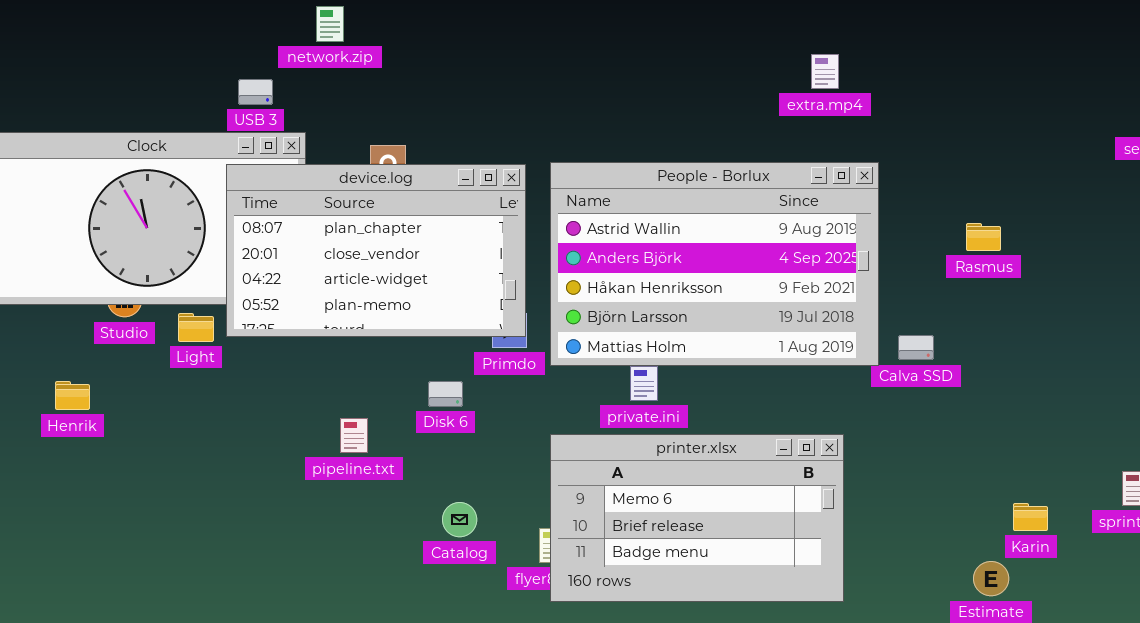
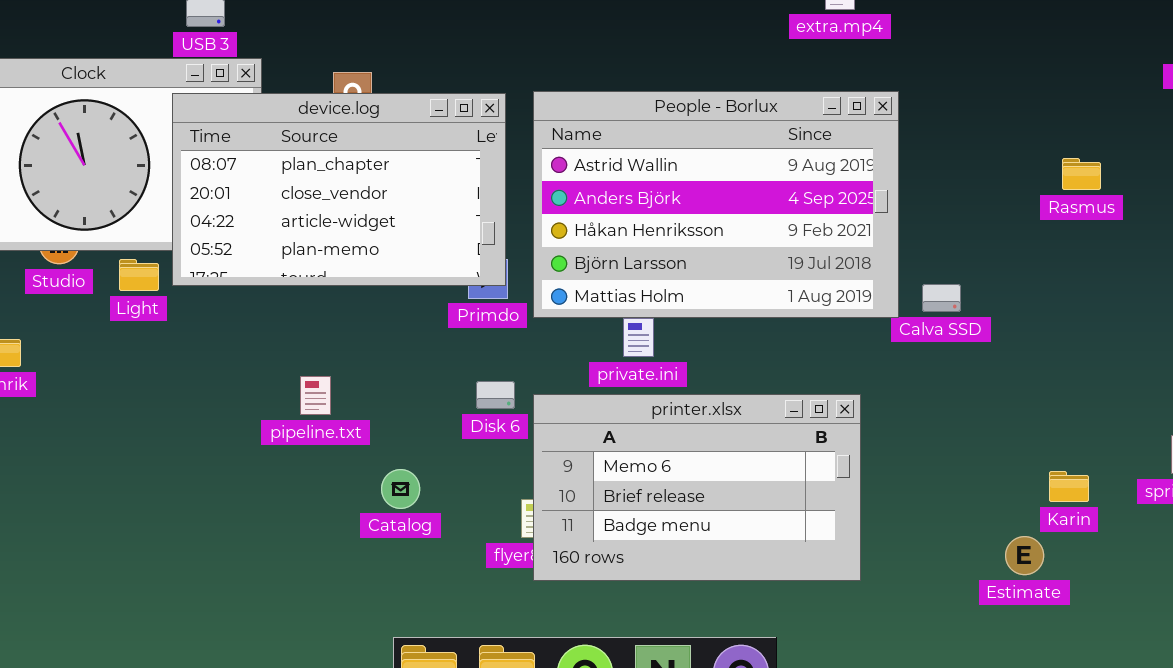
Rasmus: [966,223,1001,251] -> [1062,158,1101,190], moved
Disk 6: [428,381,463,407] -> [476,381,515,409], moved
Catalog: [442,502,477,537] -> [381,469,420,509], moved

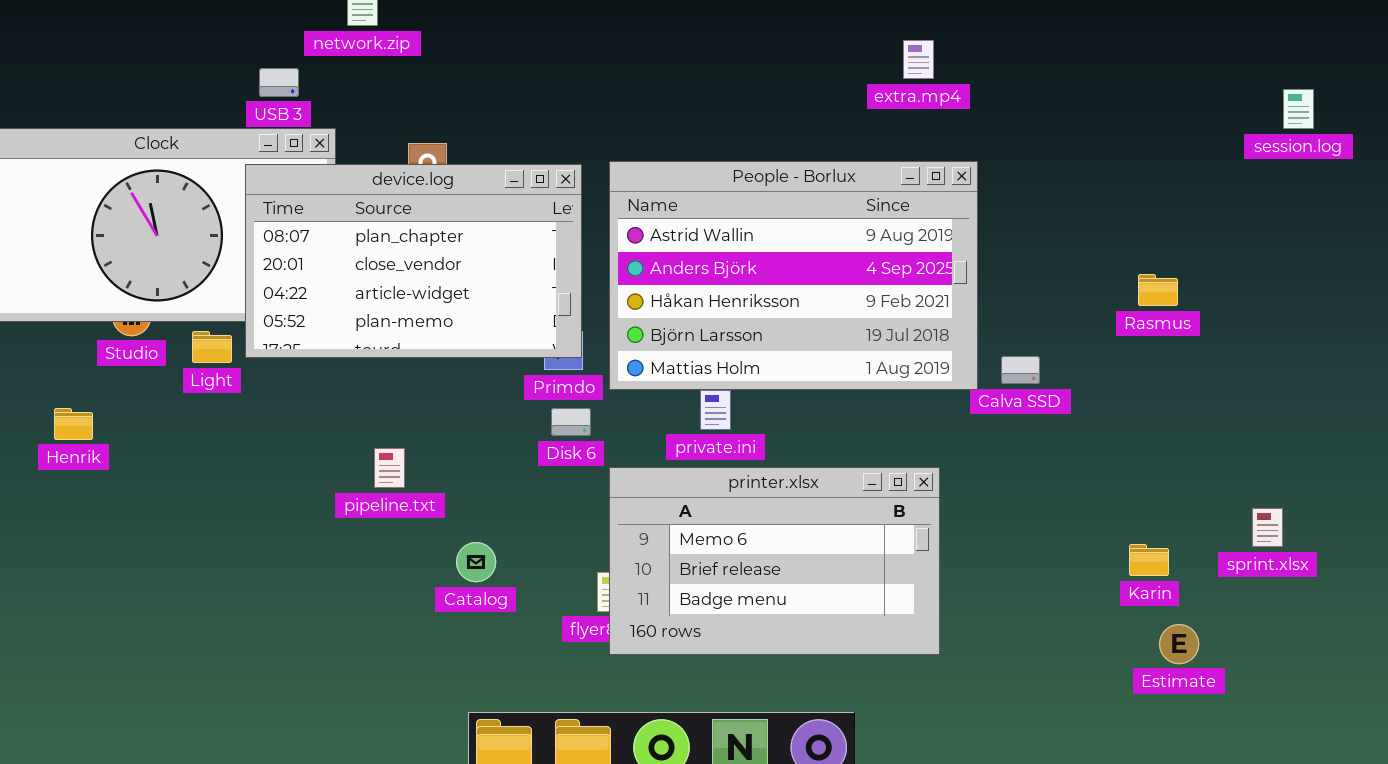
Rasmus: [1062,158,1101,190] -> [1138,274,1178,306], moved
Disk 6: [476,381,515,409] -> [551,408,591,436], moved
Estimate: [1005,536,1044,575] -> [1159,624,1199,664], moved

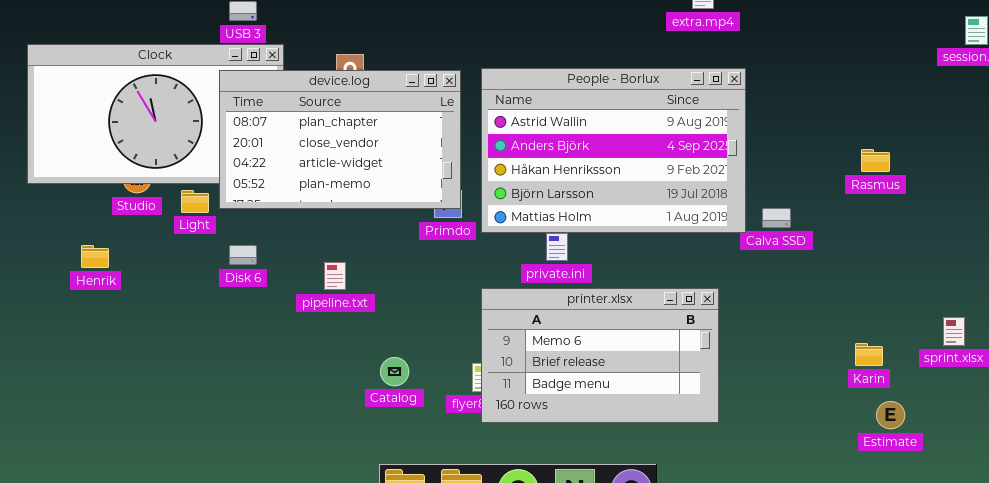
Disk 6: [551,408,591,436] -> [229,245,257,265], moved
pipeline.txt: [374,448,405,488] -> [324,262,346,290], moved
Catalog: [456,542,496,582] -> [380,357,409,386], moved

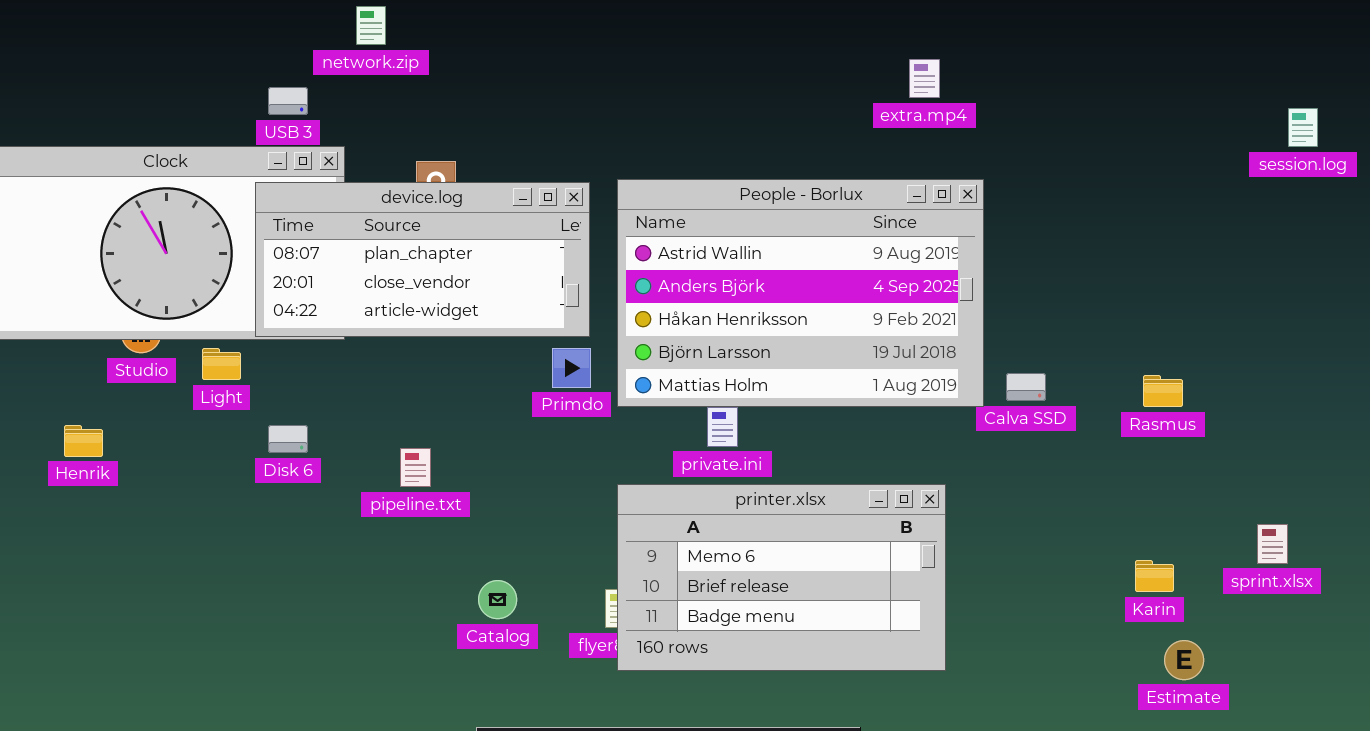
device.log: [219,70,461,209] -> [255,182,590,337], resized
Rasmus: [861,149,890,172] -> [1143,375,1183,407], moved

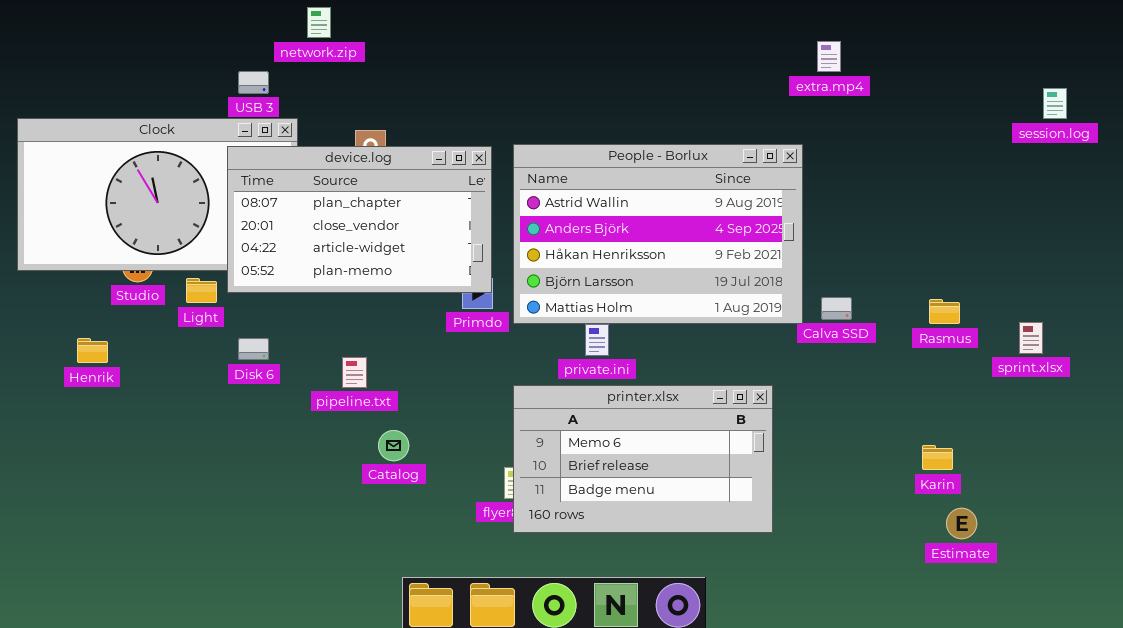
extra.mp4: [909,59,940,98] -> [817,41,841,72], moved
device.log: [255,182,590,337] -> [227,146,492,293], resized
sprint.xlsx: [1257,524,1288,564] -> [1019,322,1043,354], moved
Catalog: [478,580,517,619] -> [378,430,409,461], moved

